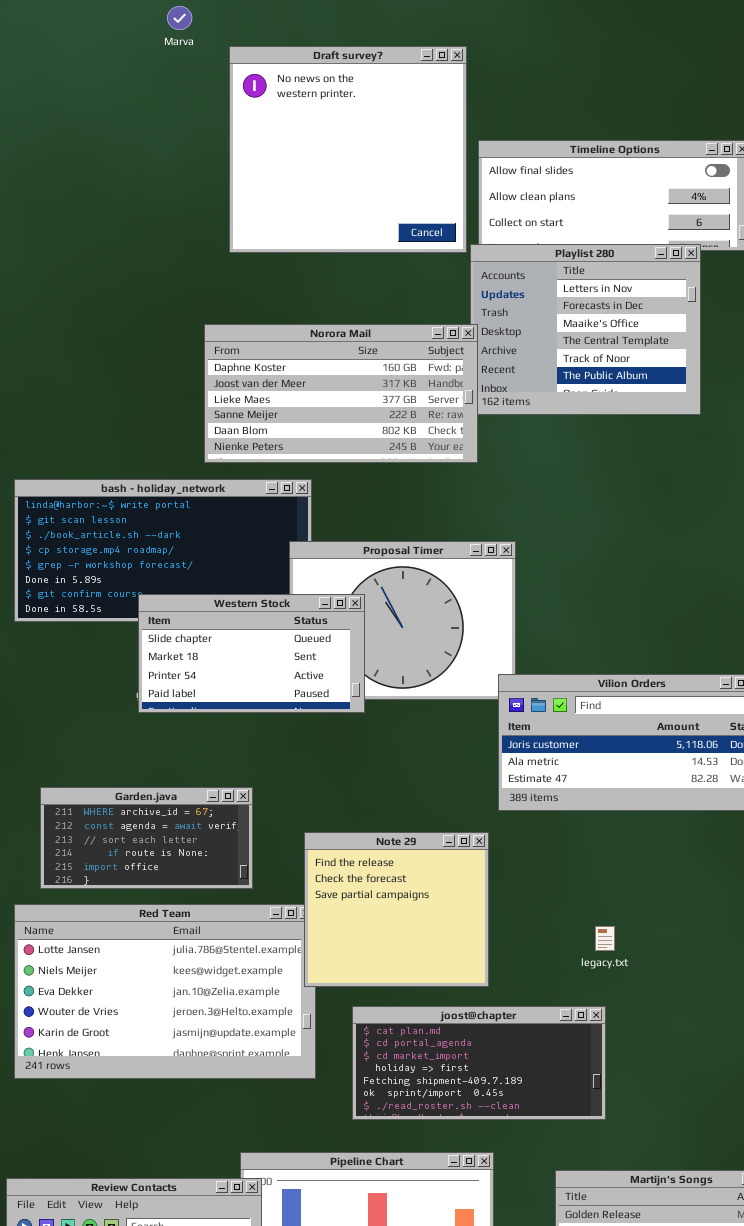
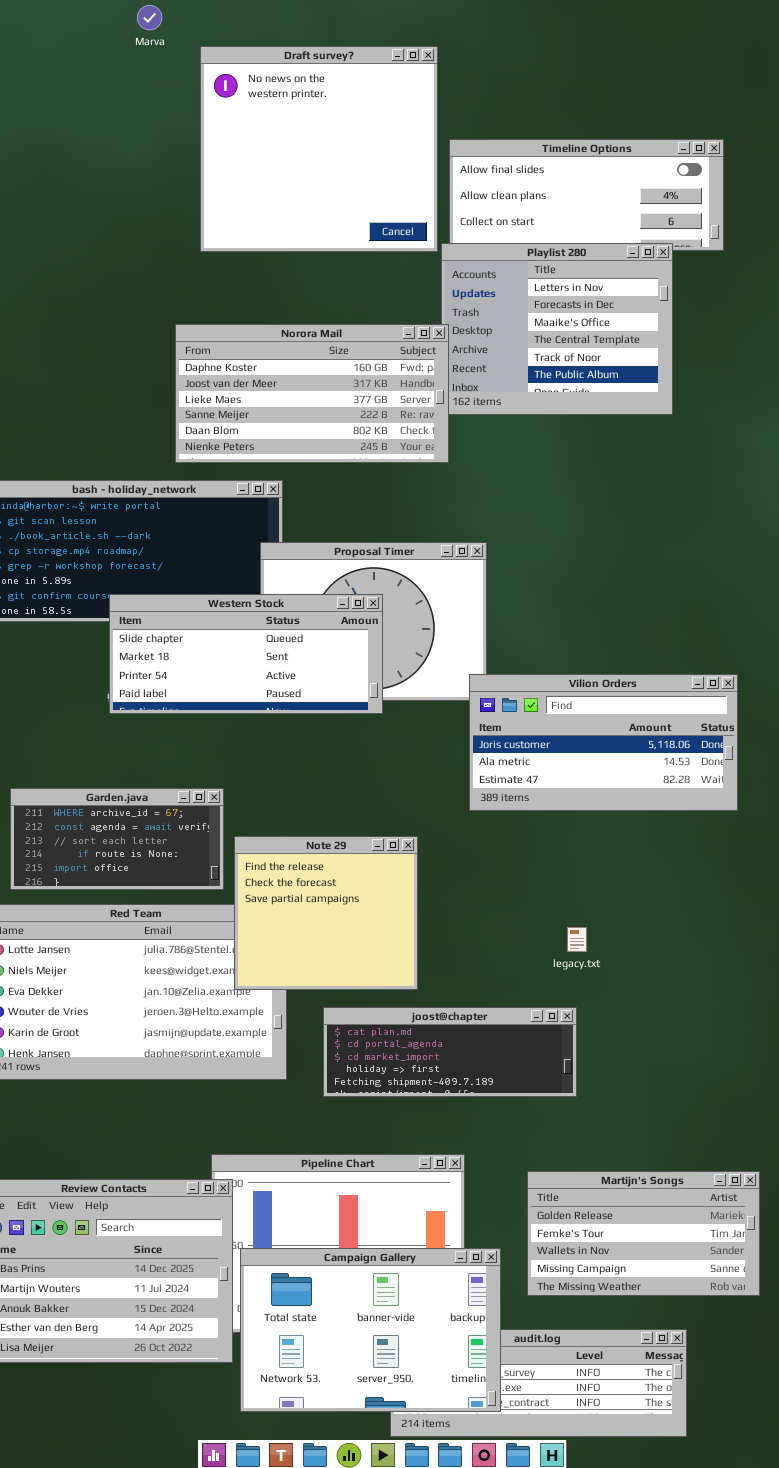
Western Stock: [138,594,365,713] -> [109,594,383,714], resized
Note 29: [304,832,489,987] -> [234,836,418,990], moved
joost@chapter: [352,1006,606,1120] -> [323,1007,577,1097], resized

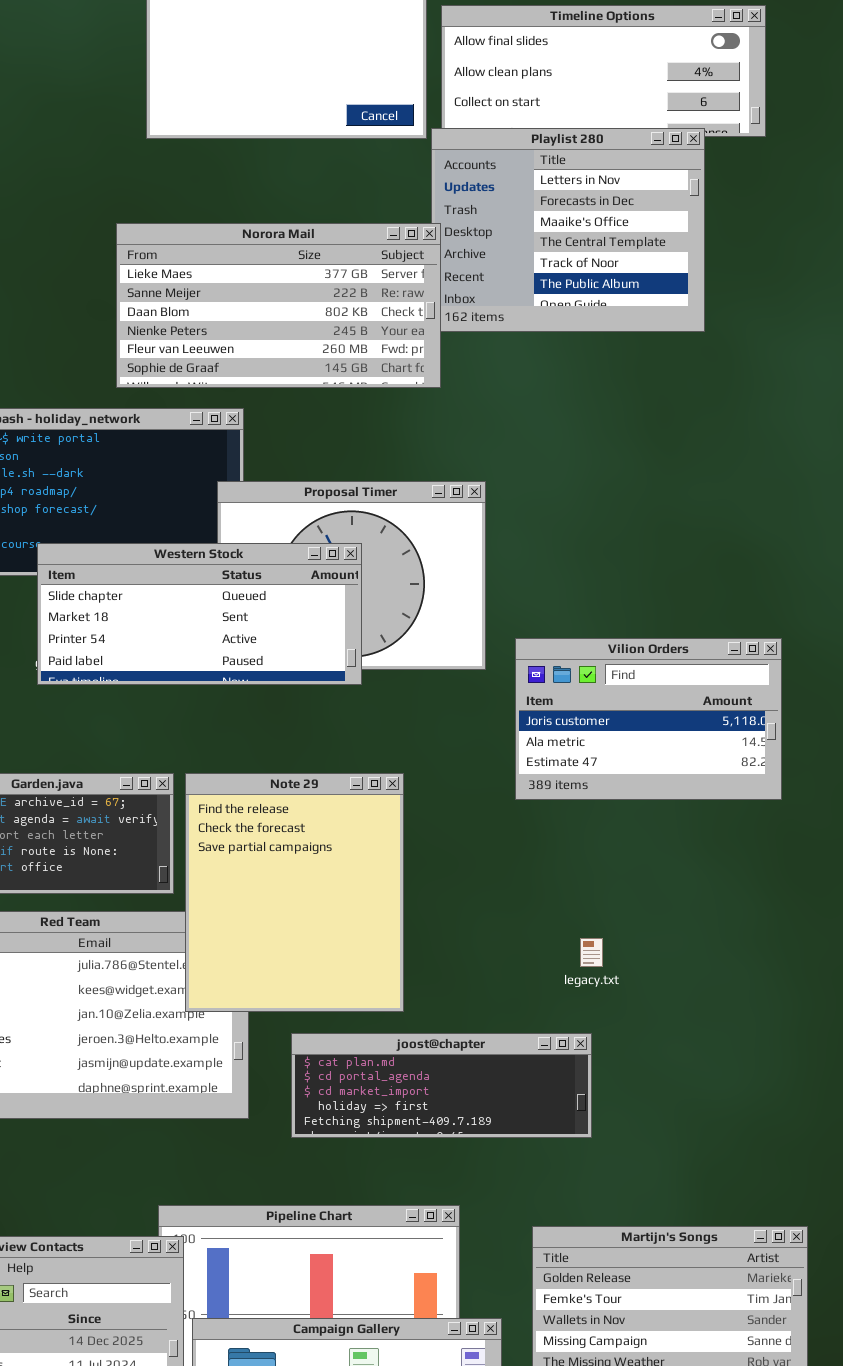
Norora Mail: [175,324,449,463] -> [116,223,441,388], scrolled down 2 rows
Vilion Orders: [469,674,738,811] -> [515,638,782,800], resized
Note 29: [234,836,418,990] -> [185,773,404,1012], resized

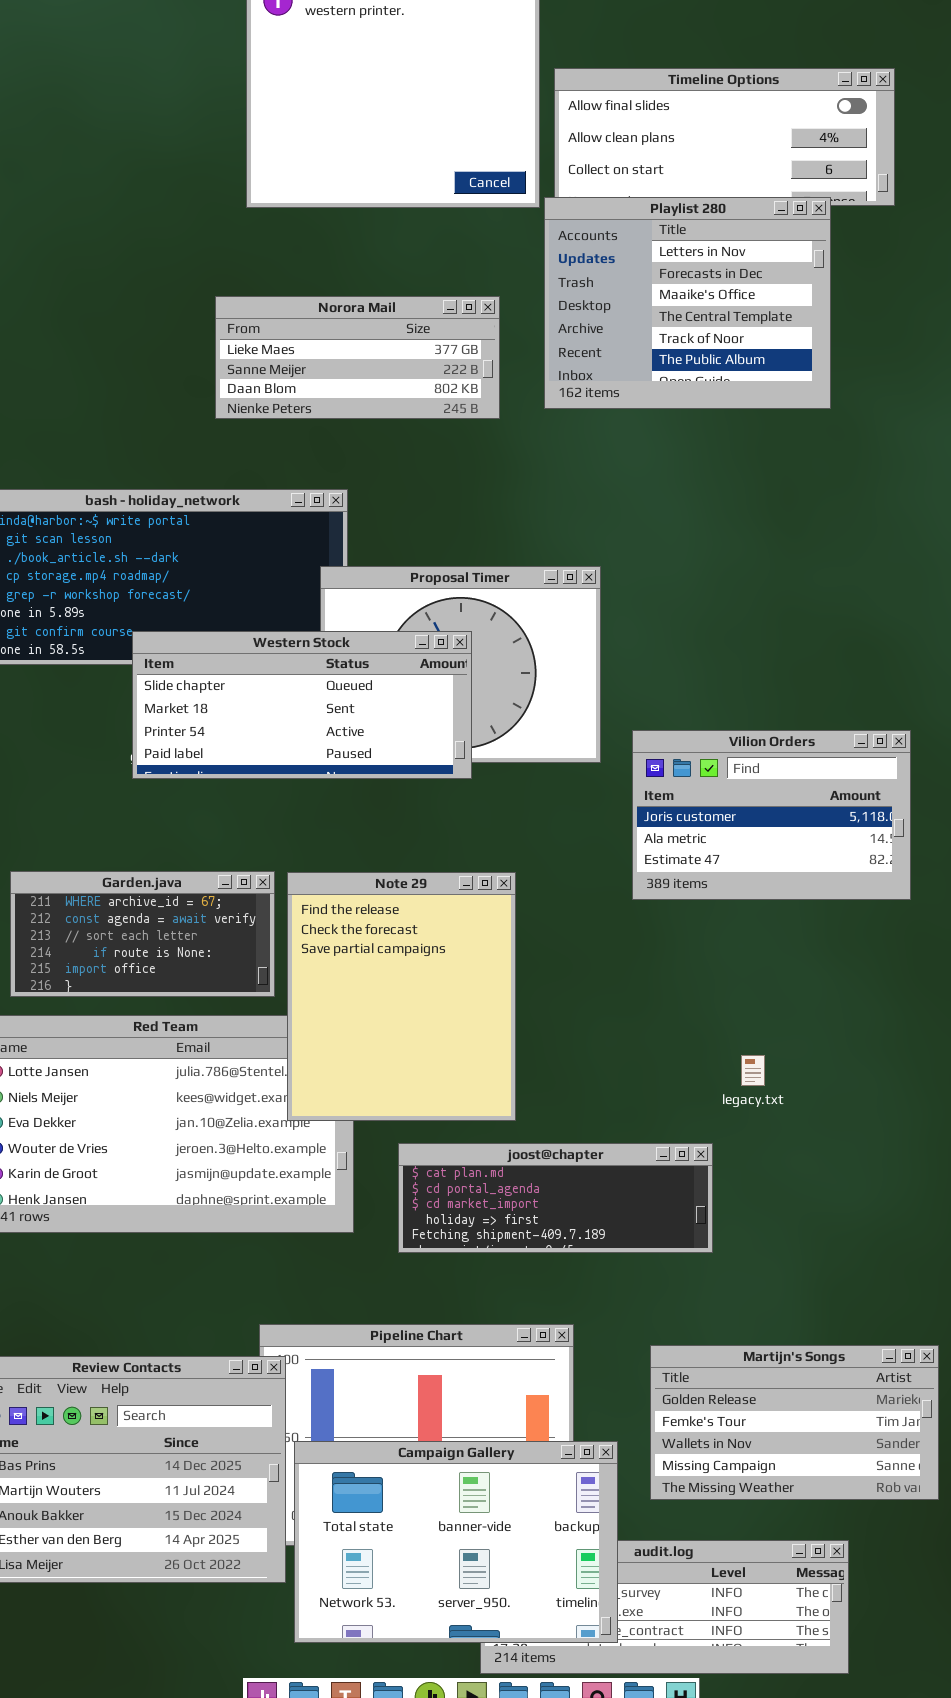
Norora Mail: [116,223,441,388] -> [215,296,500,419], resized
legacy.txt: [580,938,603,967] -> [741,1055,765,1086], moved

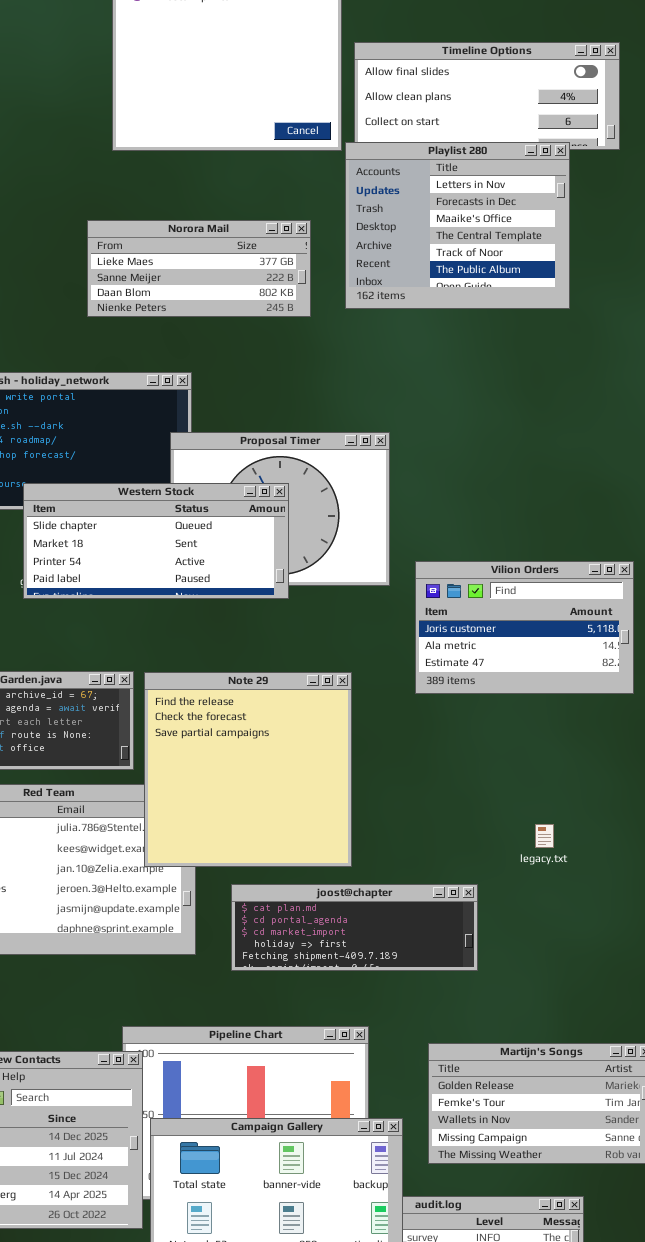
Note 29: [287,872,516,1121] -> [144,672,352,867], resized
legacy.txt: [741,1055,765,1086] -> [535,824,554,848], moved

